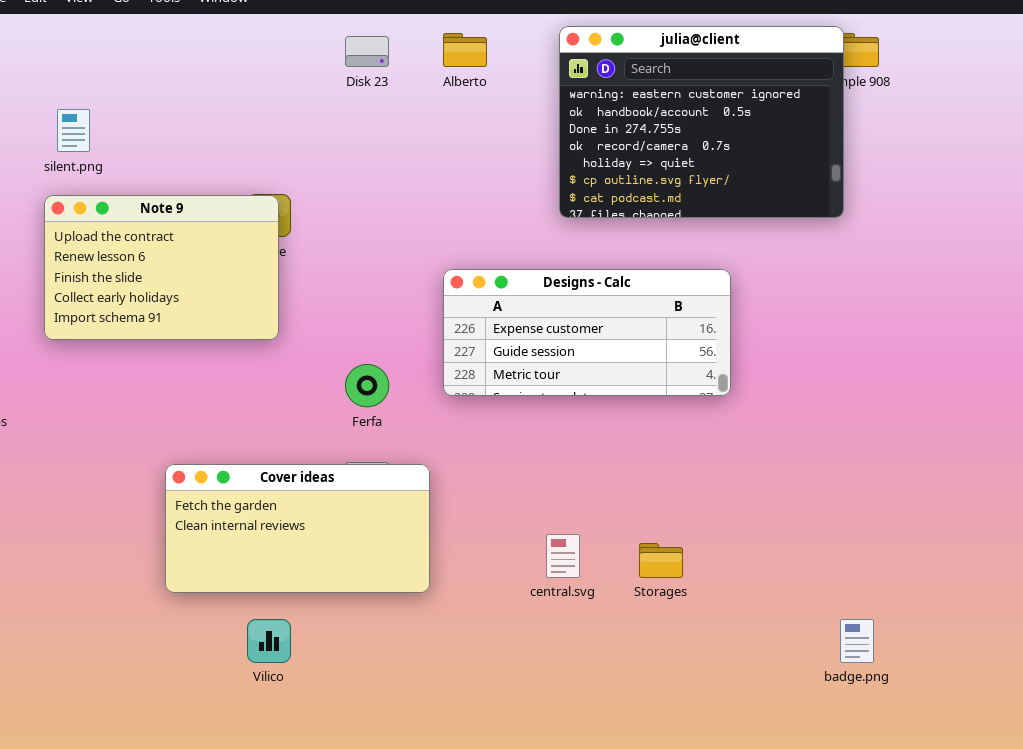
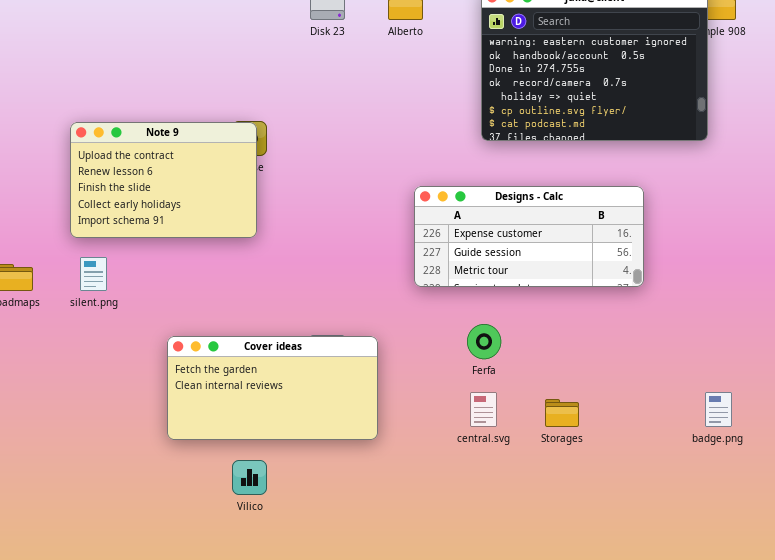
silent.png: [57,109,90,152] -> [80,257,107,291], moved
Designs - Calc: [443,269,731,396] -> [414,186,644,287], moved
Ferfa: [345,364,389,407] -> [467,324,501,359], moved
badge.png: [840,619,874,663] -> [705,392,732,427], moved

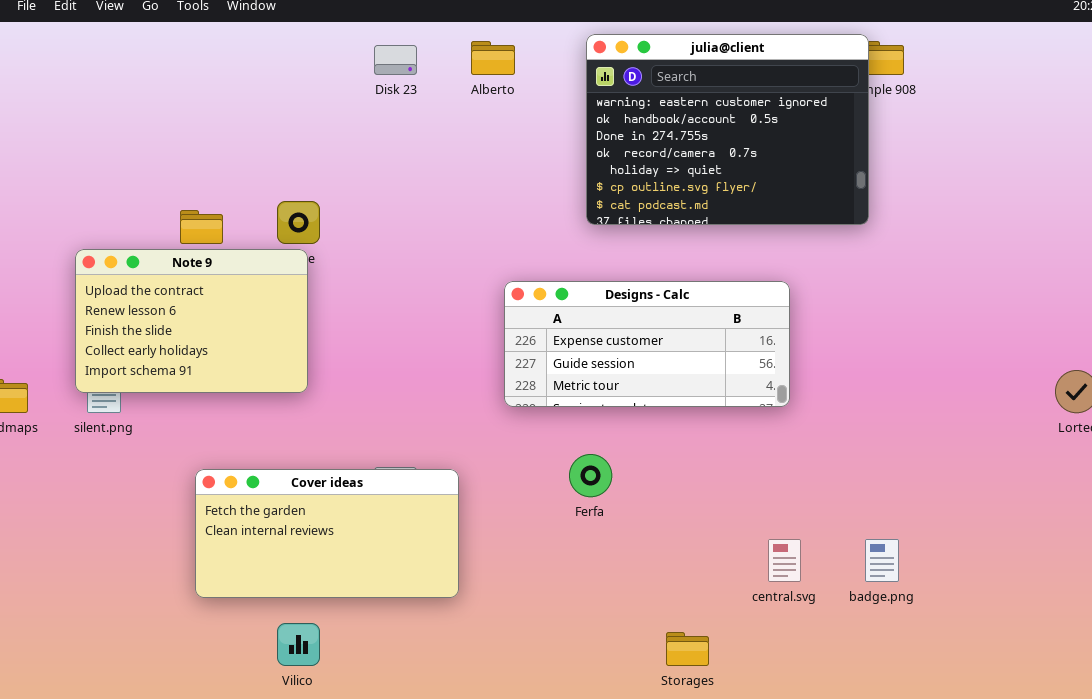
Note 9: [70,122,257,238] -> [75,249,308,393], moved
central.svg: [470,392,497,427] -> [768,539,801,582], moved
Storages: [545,399,579,427] -> [666,632,709,666], moved

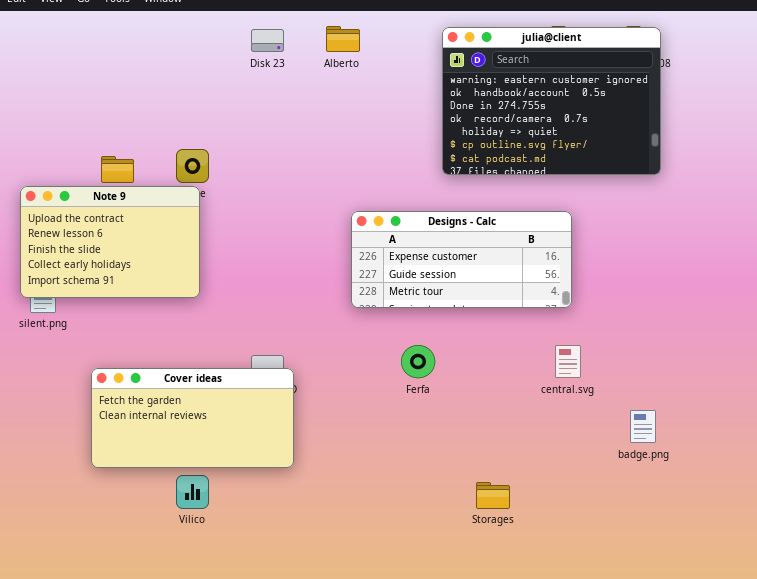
julia@client: [586,34,869,225] -> [442,27,661,175], moved
Cover ideas: [195,469,459,598] -> [91,368,294,468], moved
central.svg: [768,539,801,582] -> [555,345,581,378], moved

